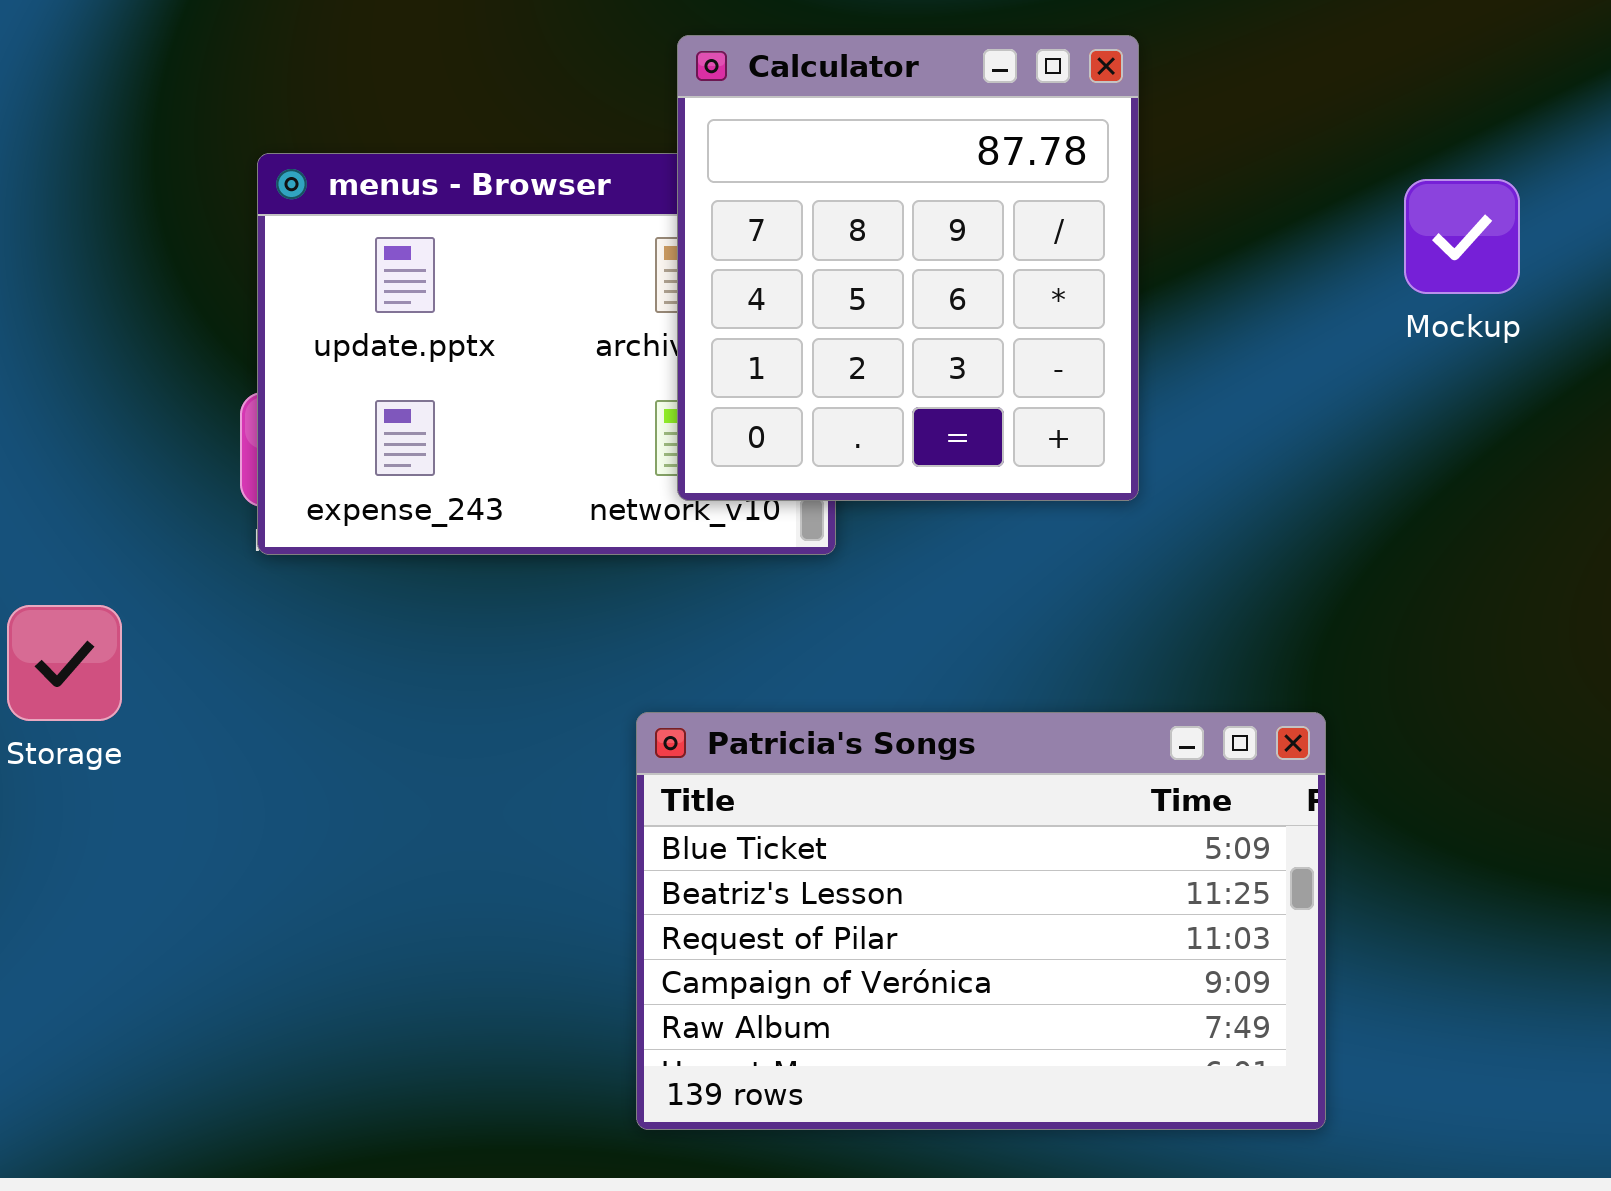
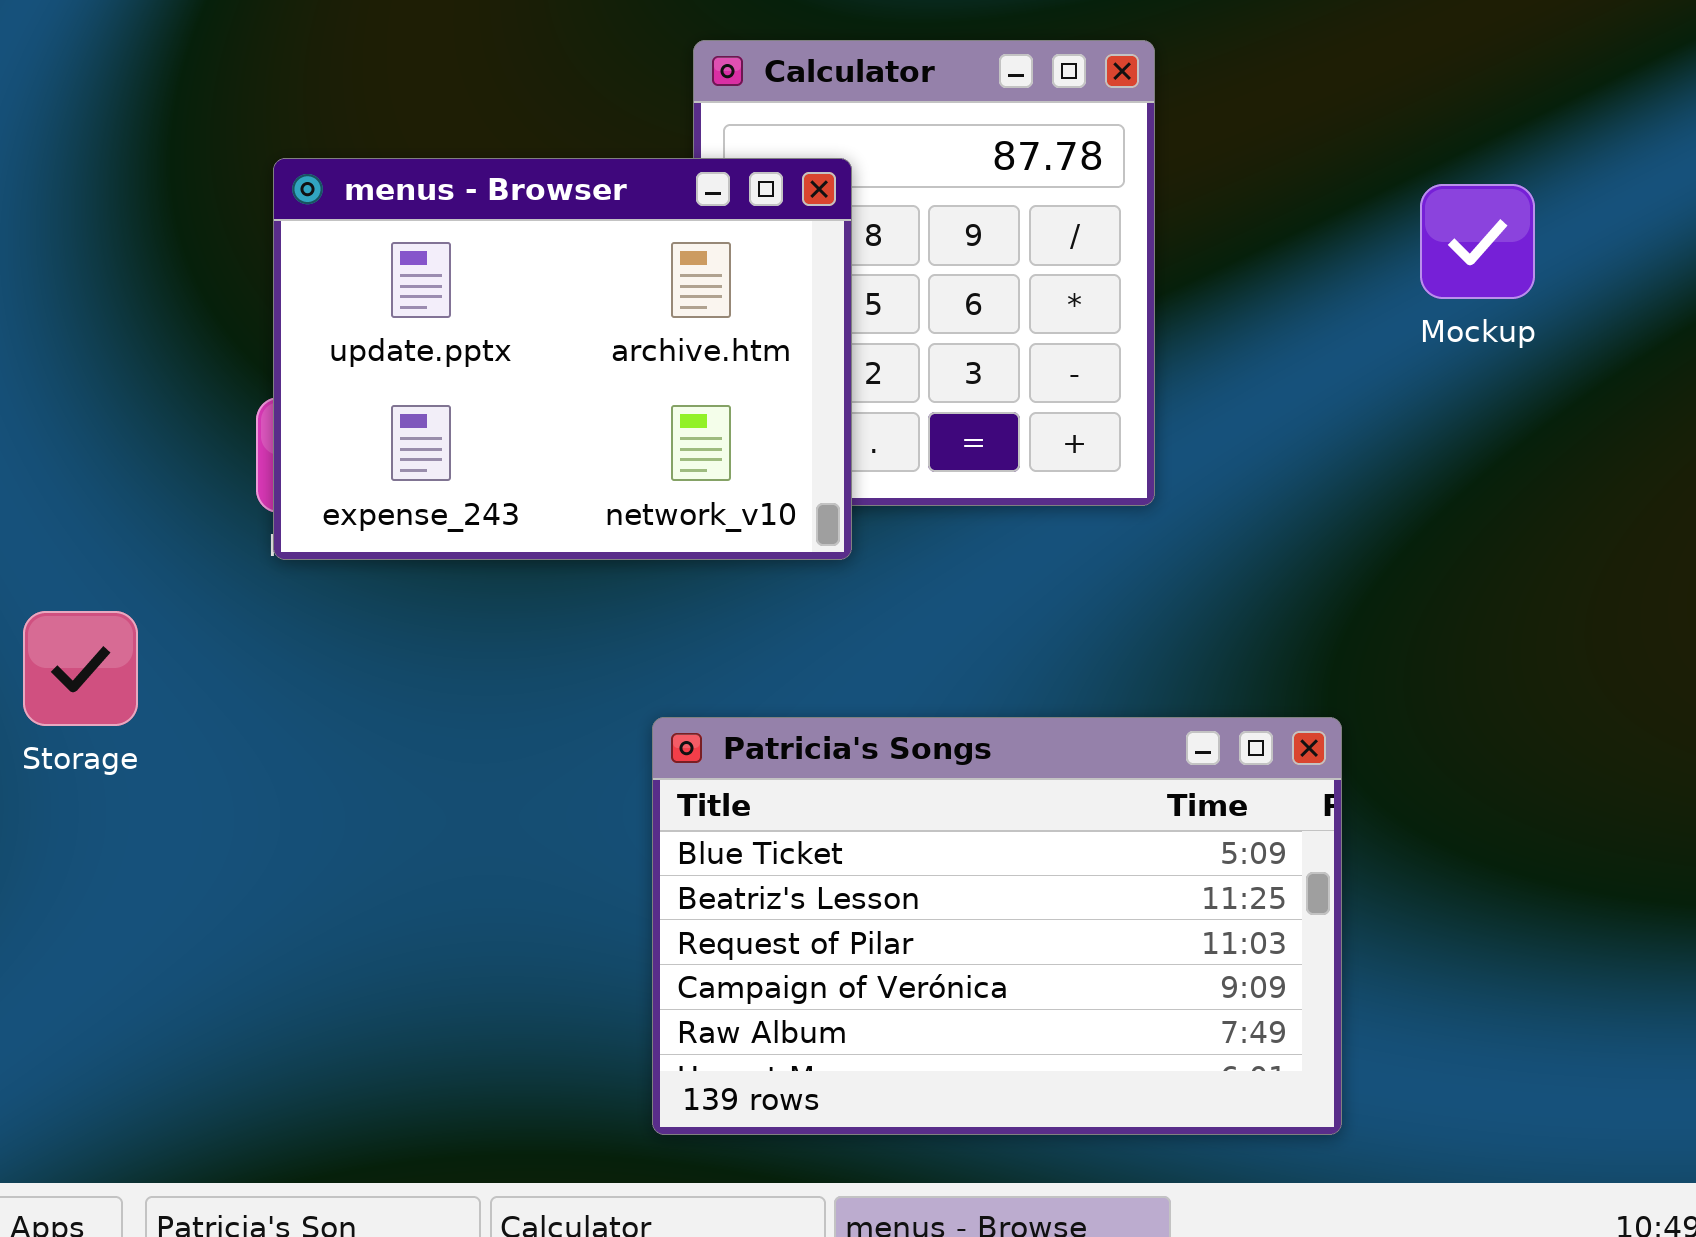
menus - Browser: [257,153,836,555] -> [273,158,852,560], raised

